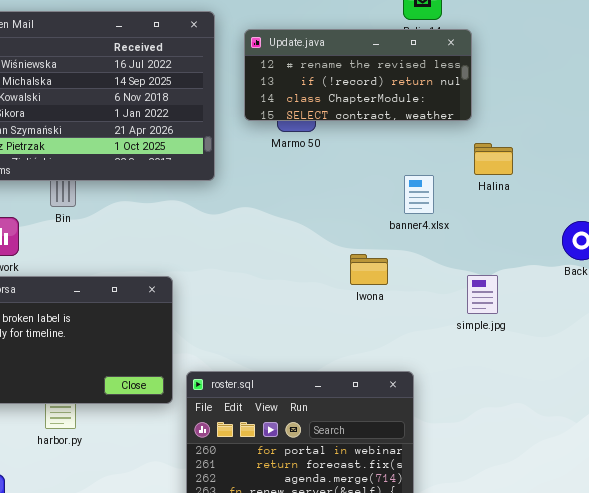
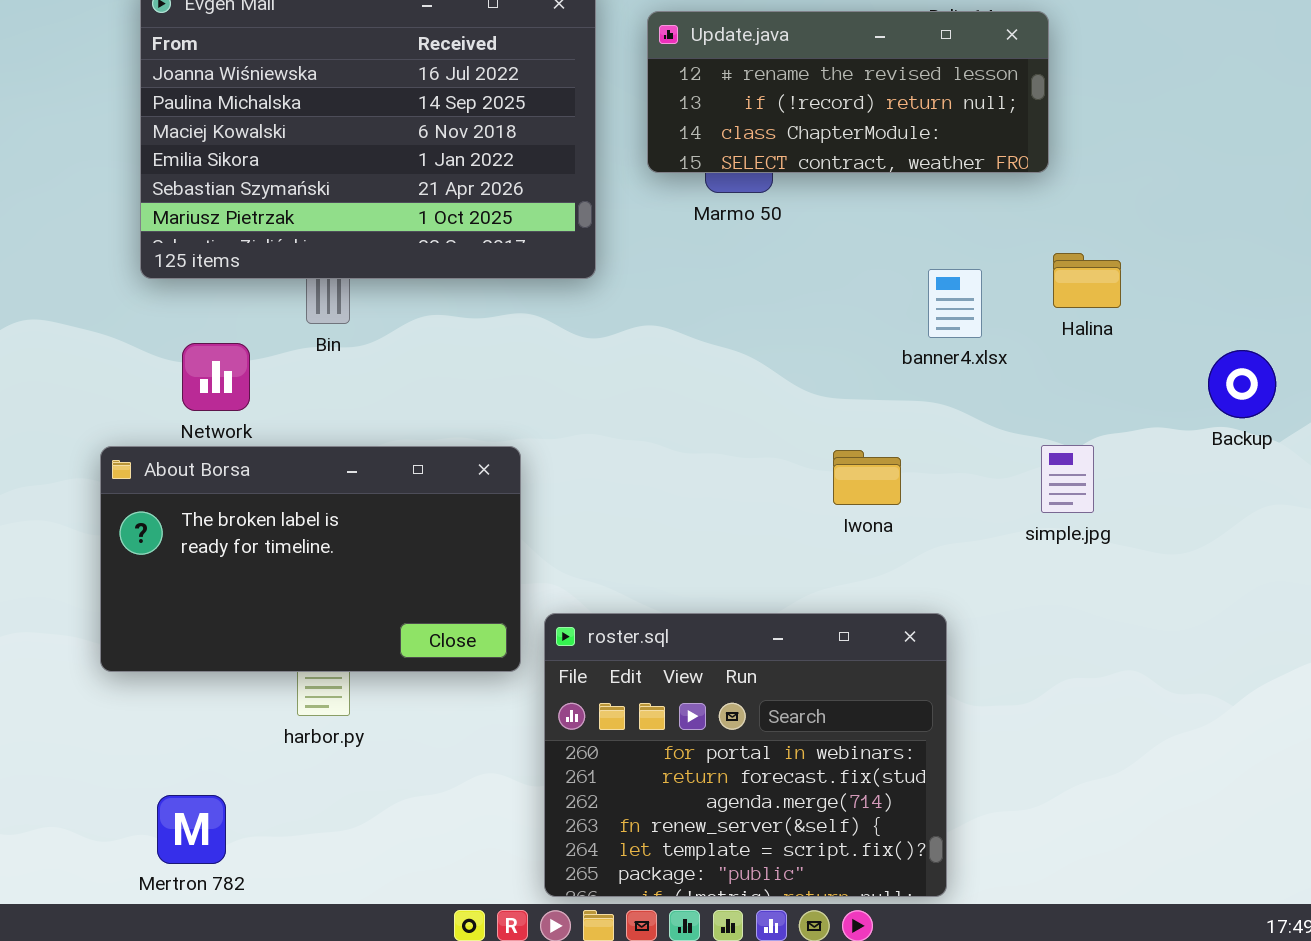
Halina: [474,143,513,175] -> [1053,253,1121,308], moved
Iwona: [350,254,388,285] -> [833,450,901,505], moved

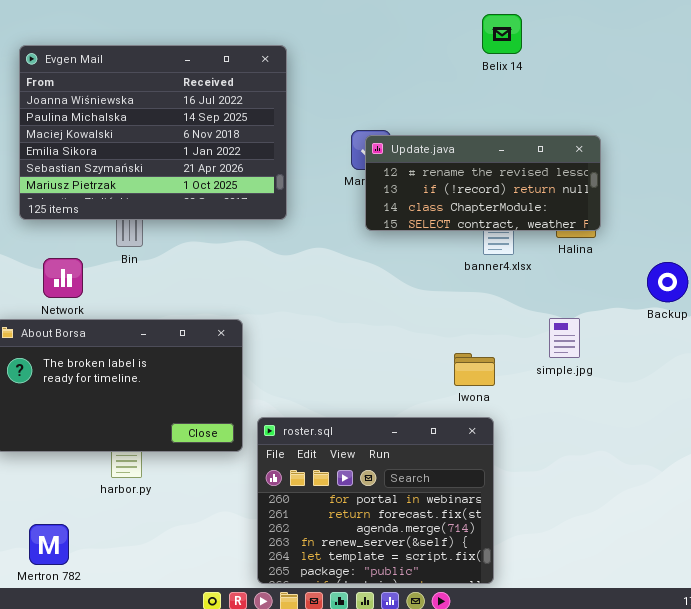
Update.java: [647,11,1049,173] -> [365,135,601,231], moved
Iwona: [833,450,901,505] -> [454,353,495,386], moved

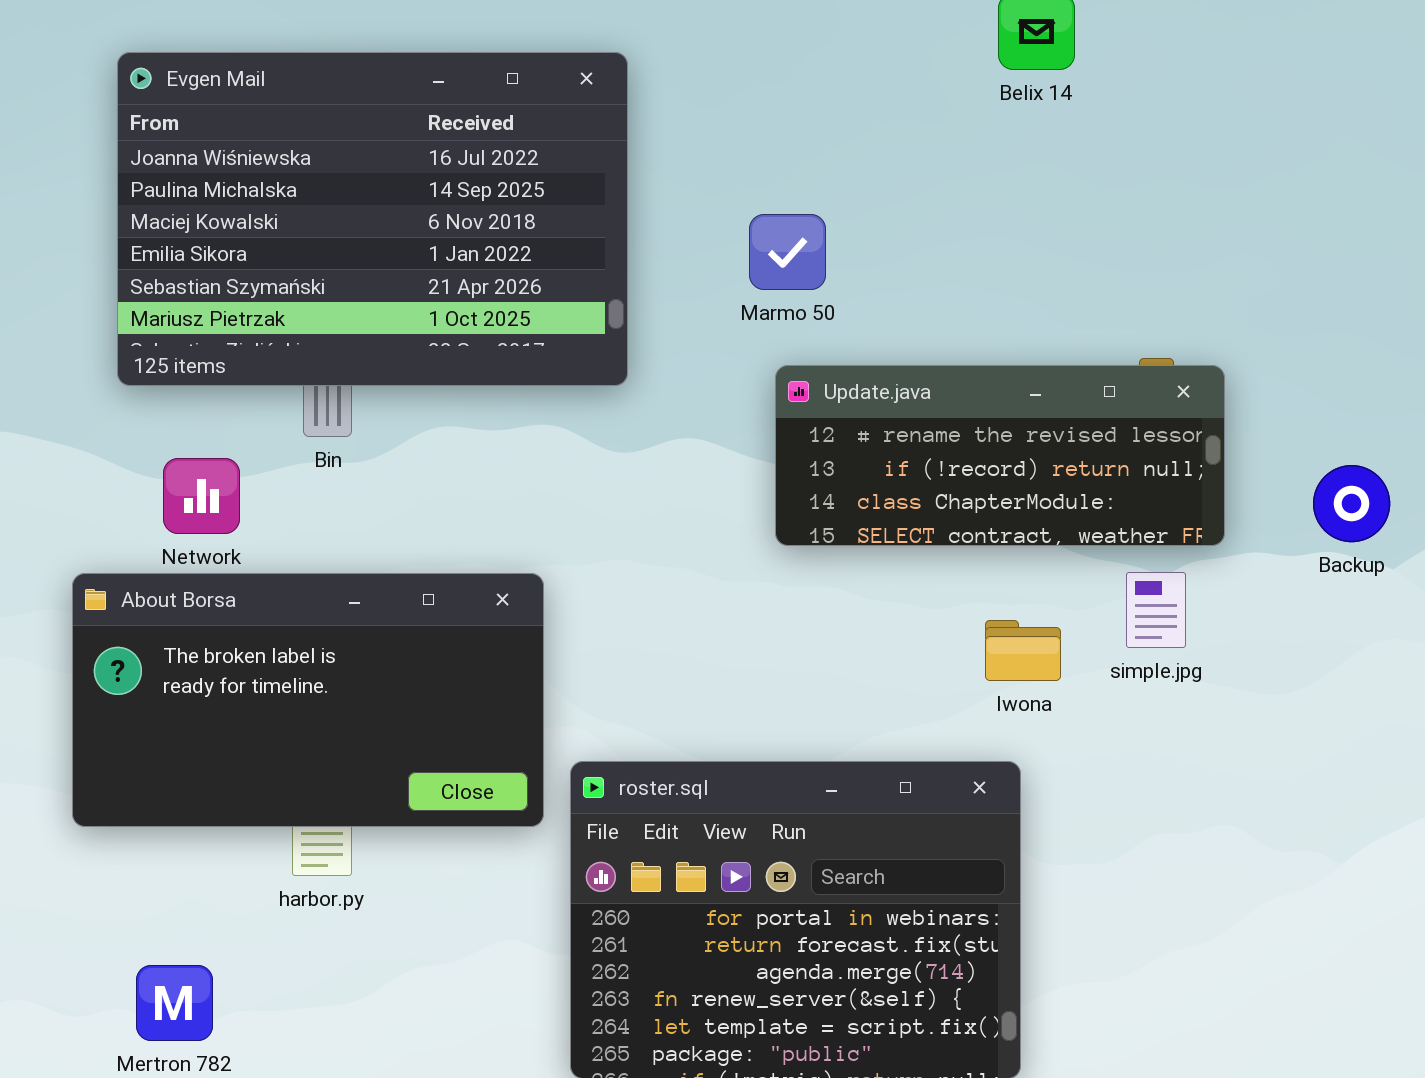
Update.java: [365,135,601,231] -> [775,365,1225,546], moved
Iwona: [454,353,495,386] -> [985,620,1061,681], moved

